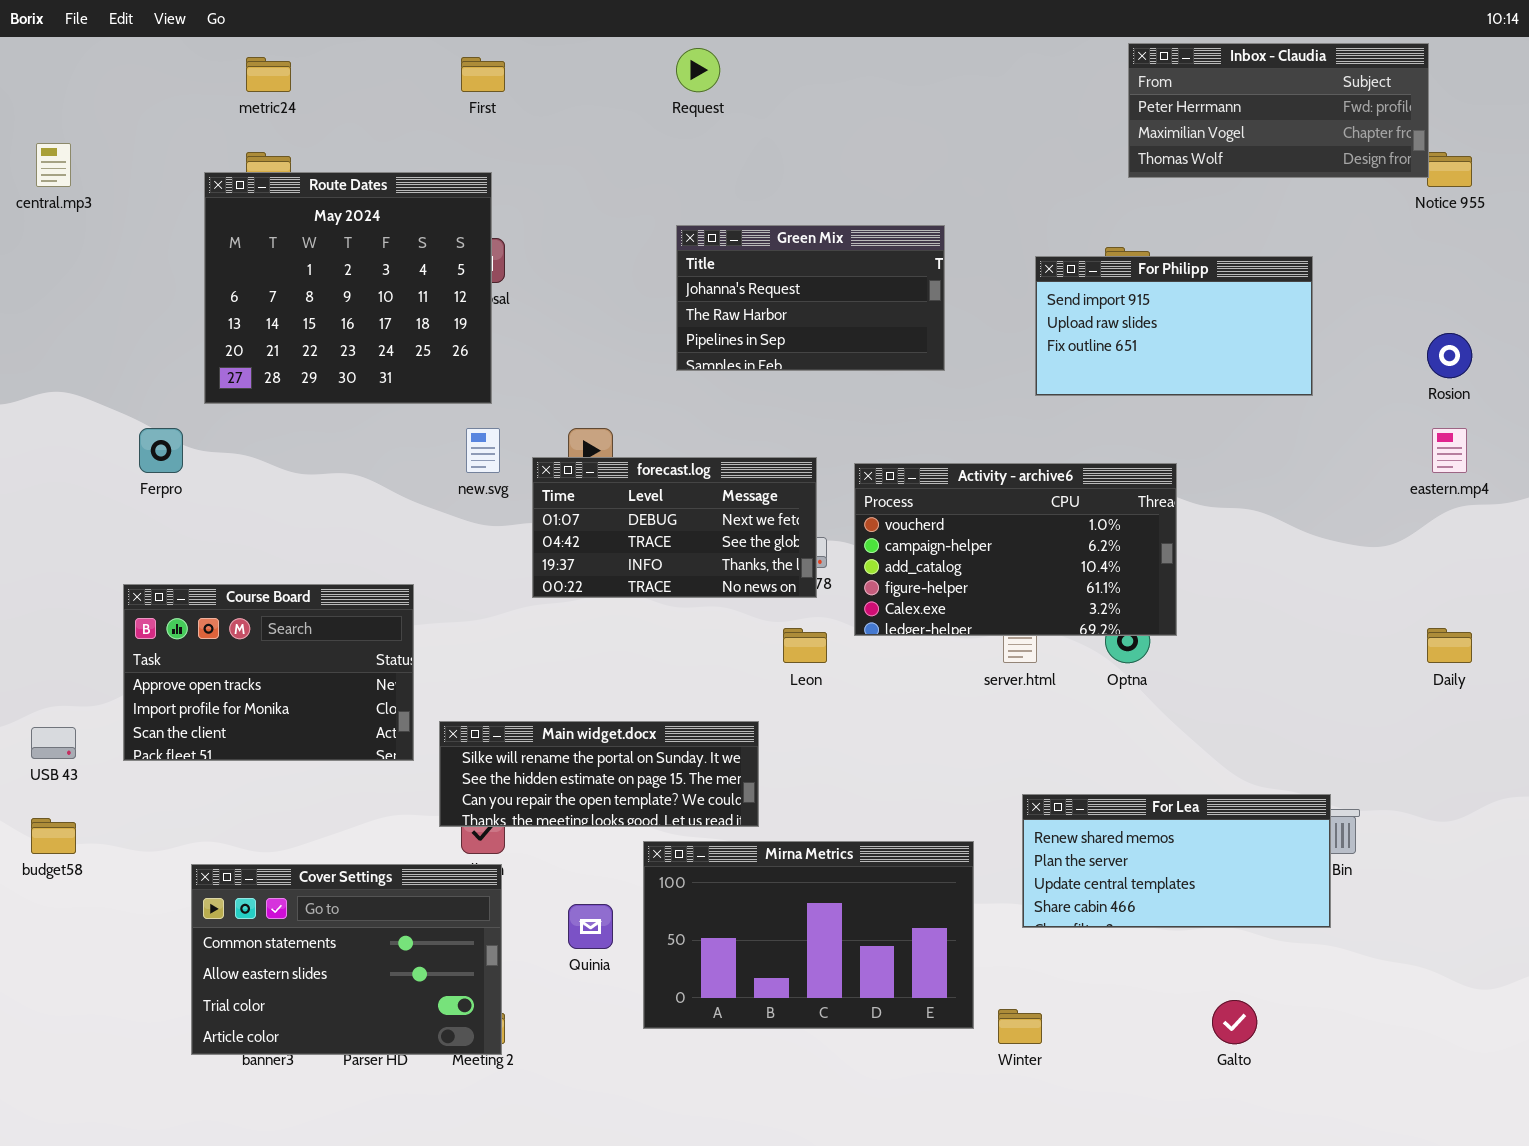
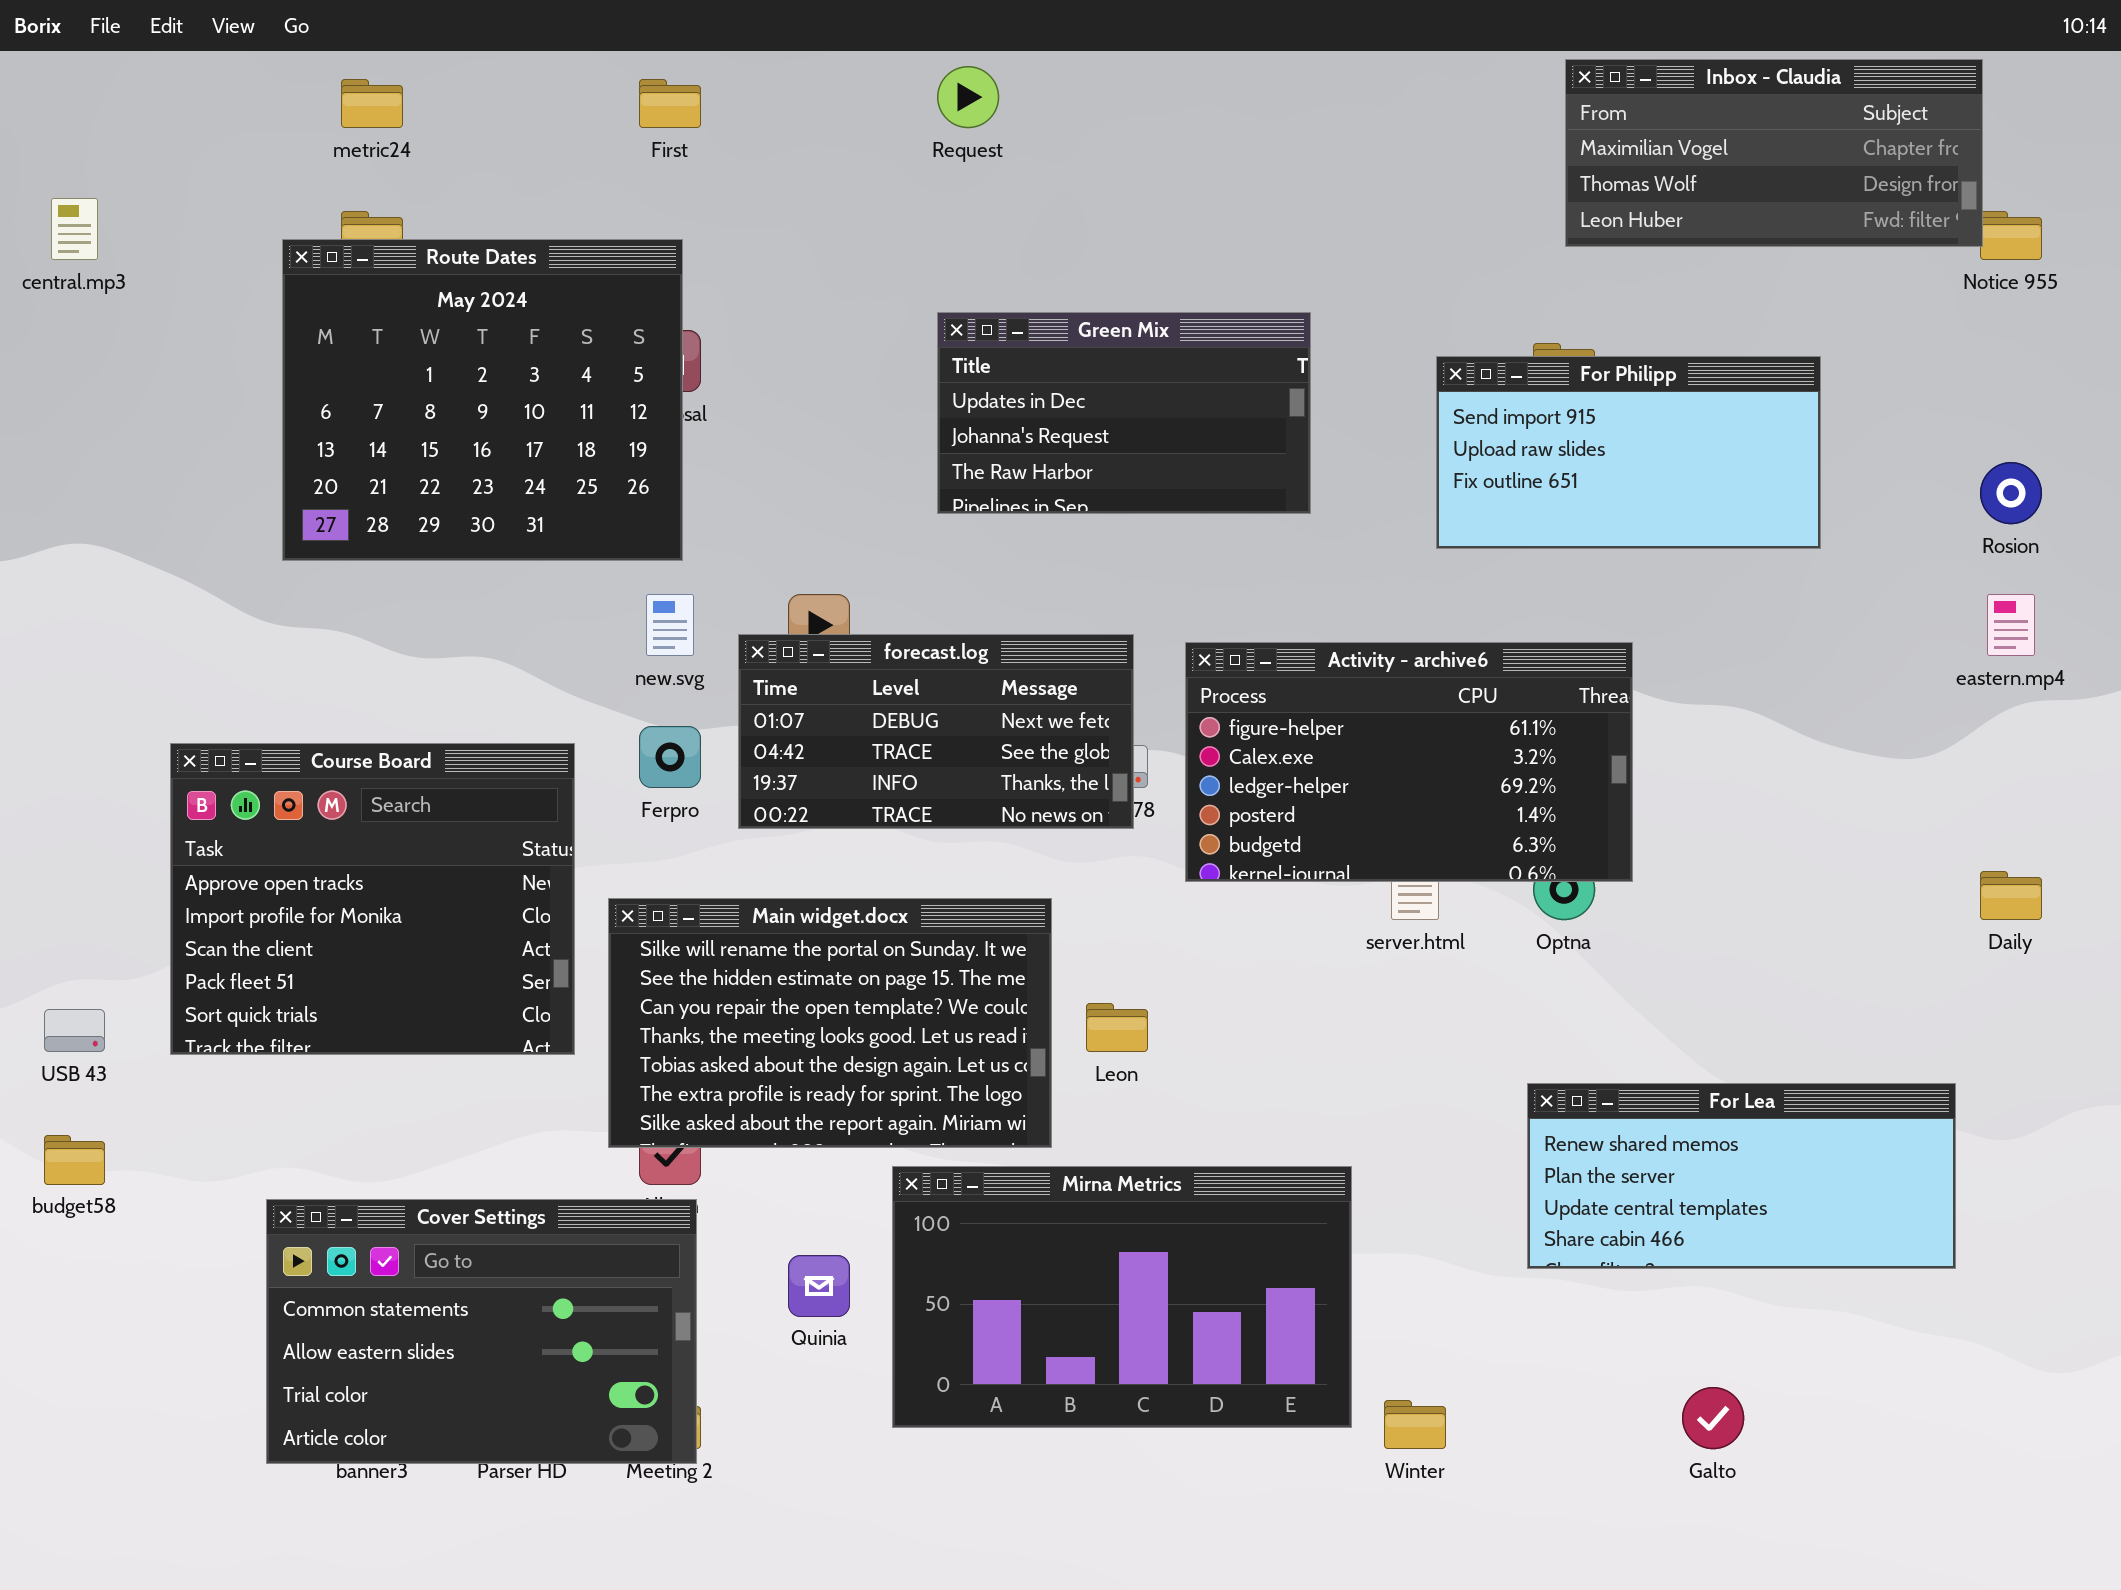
Inbox - Claudia: [1128,43,1429,178] -> [1565,59,1983,247], scrolled down 1 row
Green Mix: [676,225,945,371] -> [937,312,1311,514], scrolled up 1 row
Ferpro: [139,428,183,473] -> [639,726,701,788], moved
Activity - archive6: [854,463,1177,636] -> [1185,642,1633,882], scrolled down 3 rows
Course Board: [123,584,414,761] -> [170,743,575,1055], resized
Leon: [783,628,827,663] -> [1086,1003,1148,1052], moved
Main widget.docx: [439,721,759,827] -> [608,898,1052,1148], resized
For Lea: [1022,794,1331,928] -> [1527,1083,1956,1269], moved

